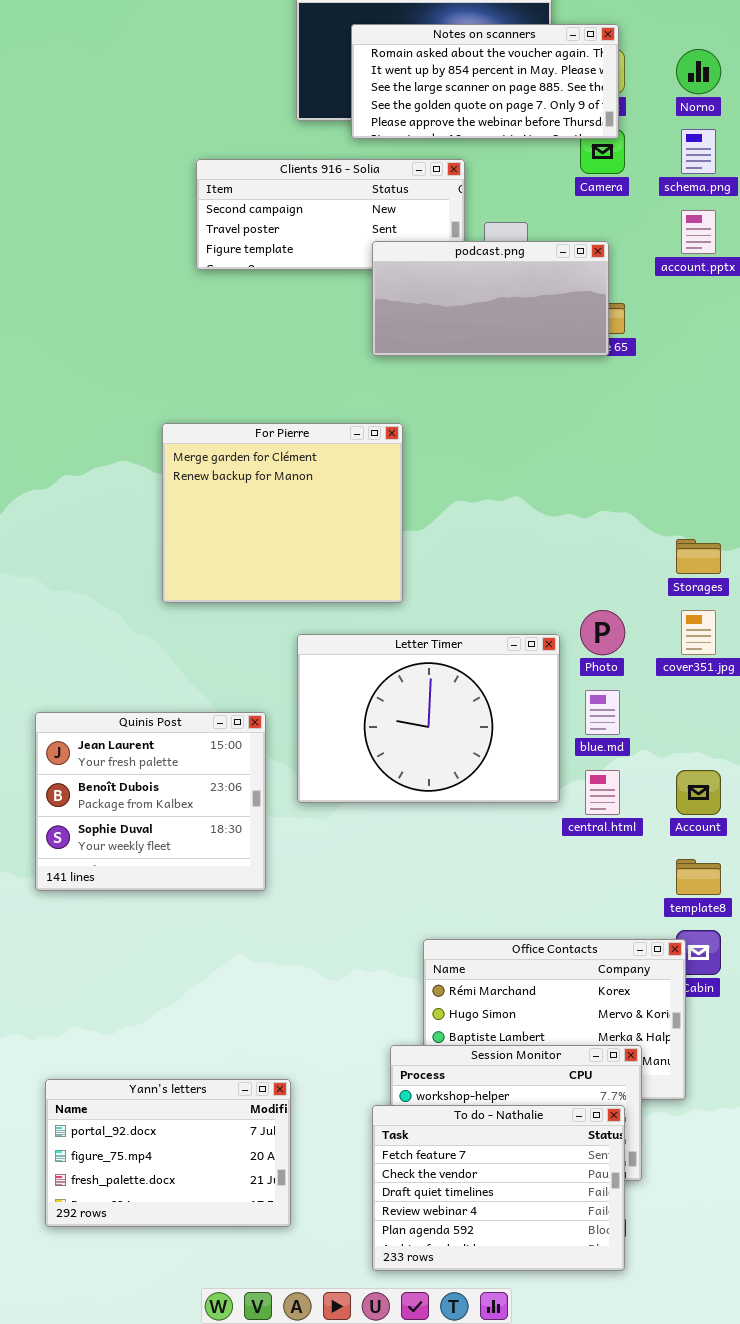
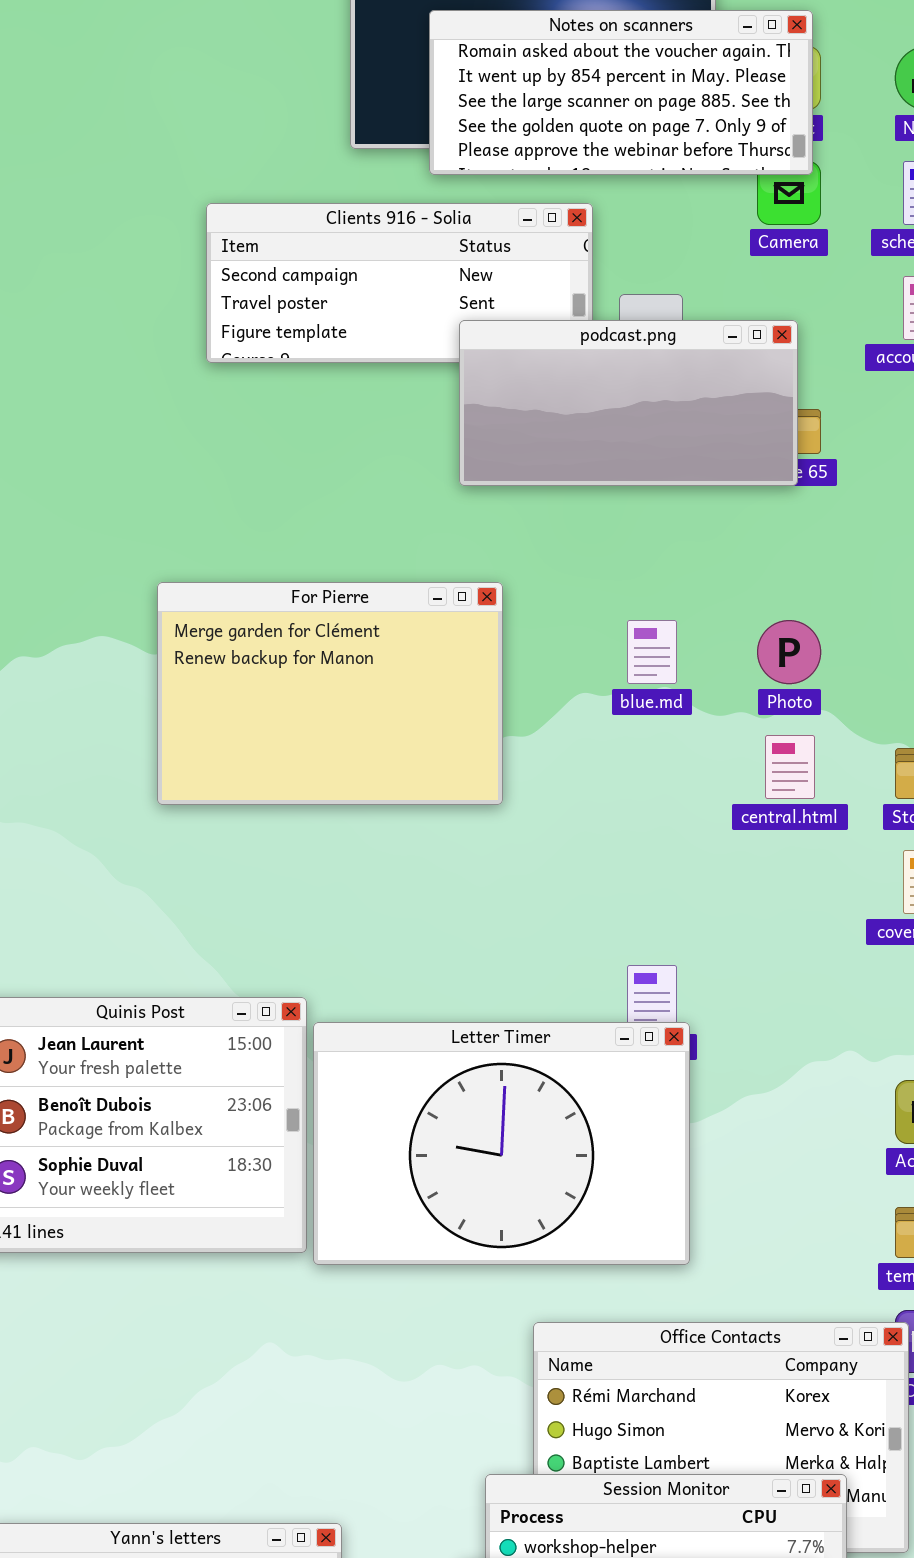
For Pierre: [162,423,403,603] -> [157,582,503,805], resized
Photo: [580,610,625,655] -> [757,620,821,684], moved
Letter Timer: [297,634,560,803] -> [313,1022,690,1265], moved
blue.md: [585,690,620,735] -> [627,620,677,684], moved
central.html: [585,770,620,815] -> [765,735,815,799], moved

